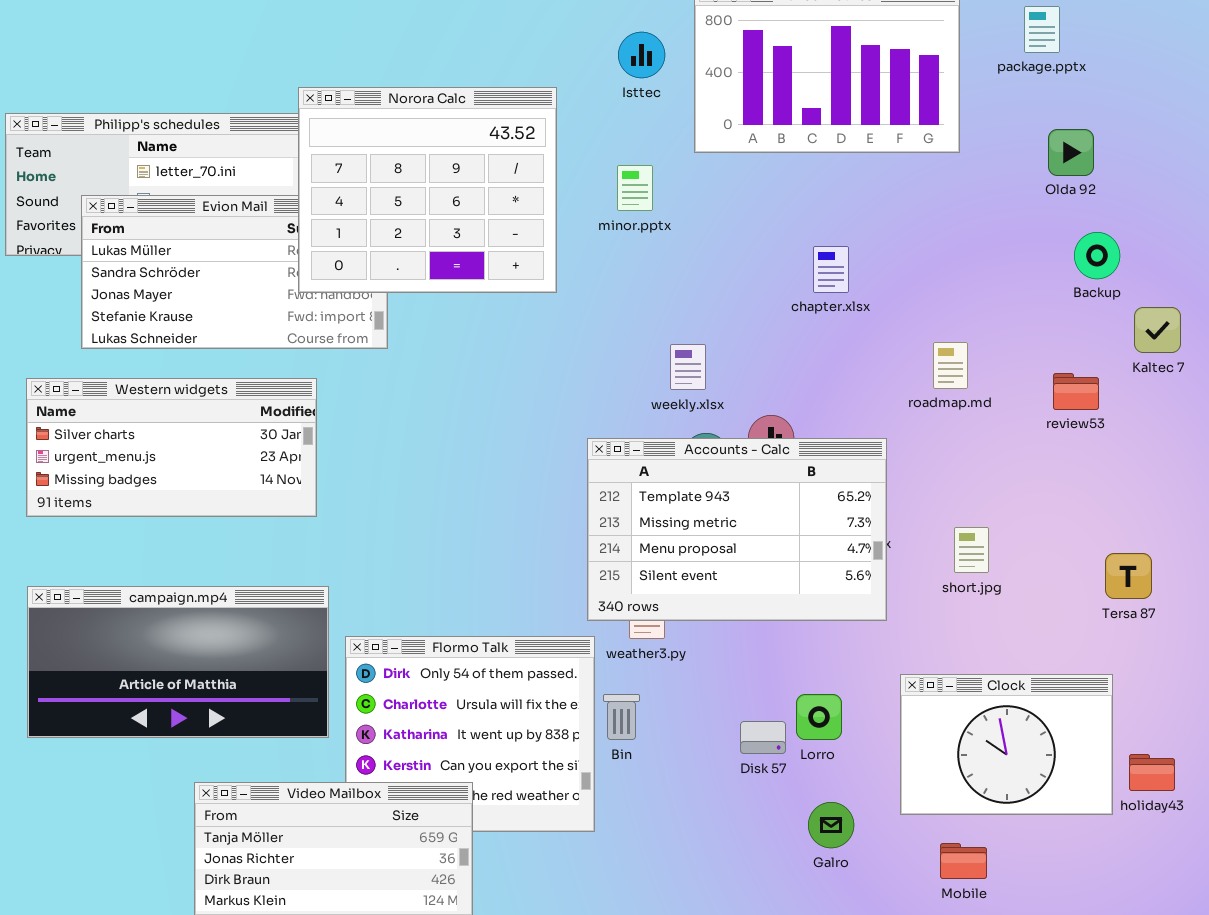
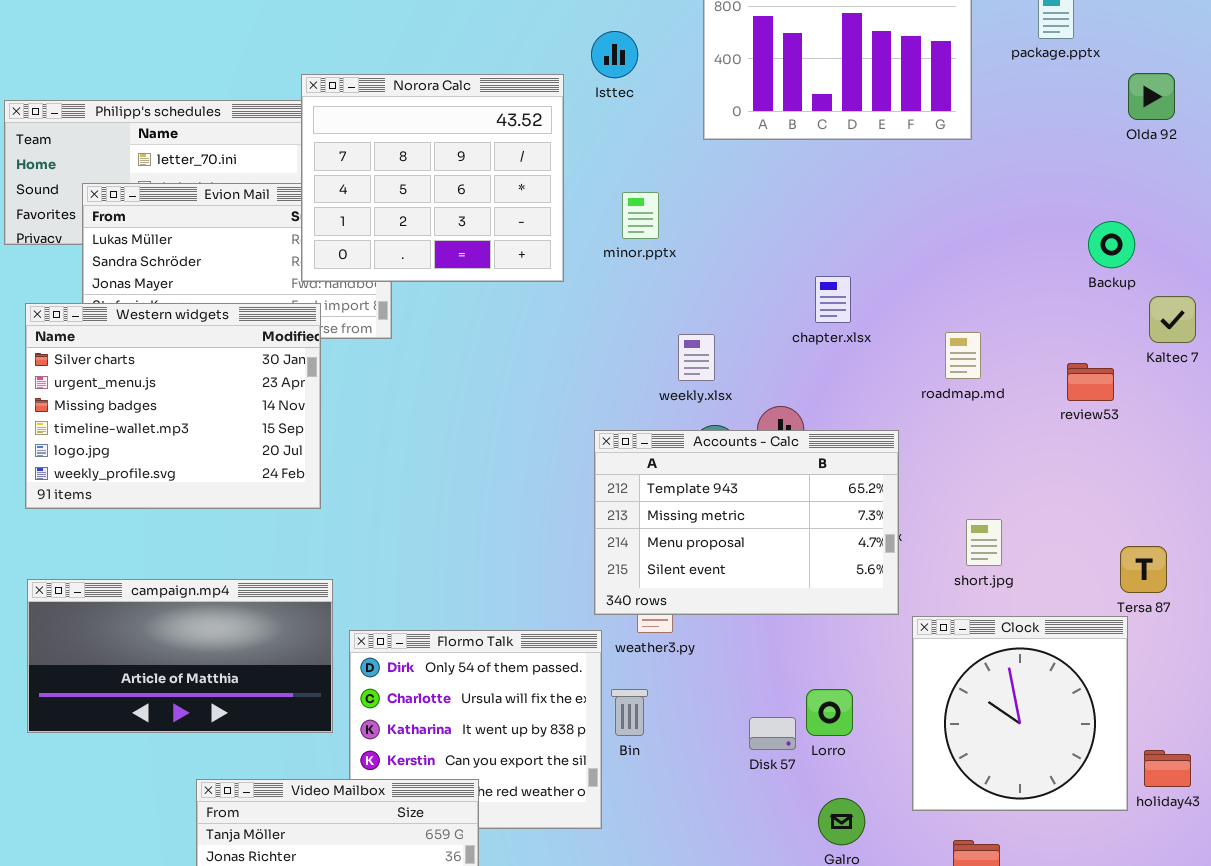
Isttec: [618,32,665,78] -> [591,31,638,78], moved
Olda 92: [1048,129,1094,176] -> [1128,73,1175,120], moved
minor.pptx: [617,165,653,211] -> [622,192,659,239], moved
chapter.xlsx: [813,246,849,293] -> [815,276,851,323], moved
Western widgets: [26,378,317,517] -> [25,303,321,509], resized
Clock: [900,674,1113,815] -> [912,616,1128,811], resized

